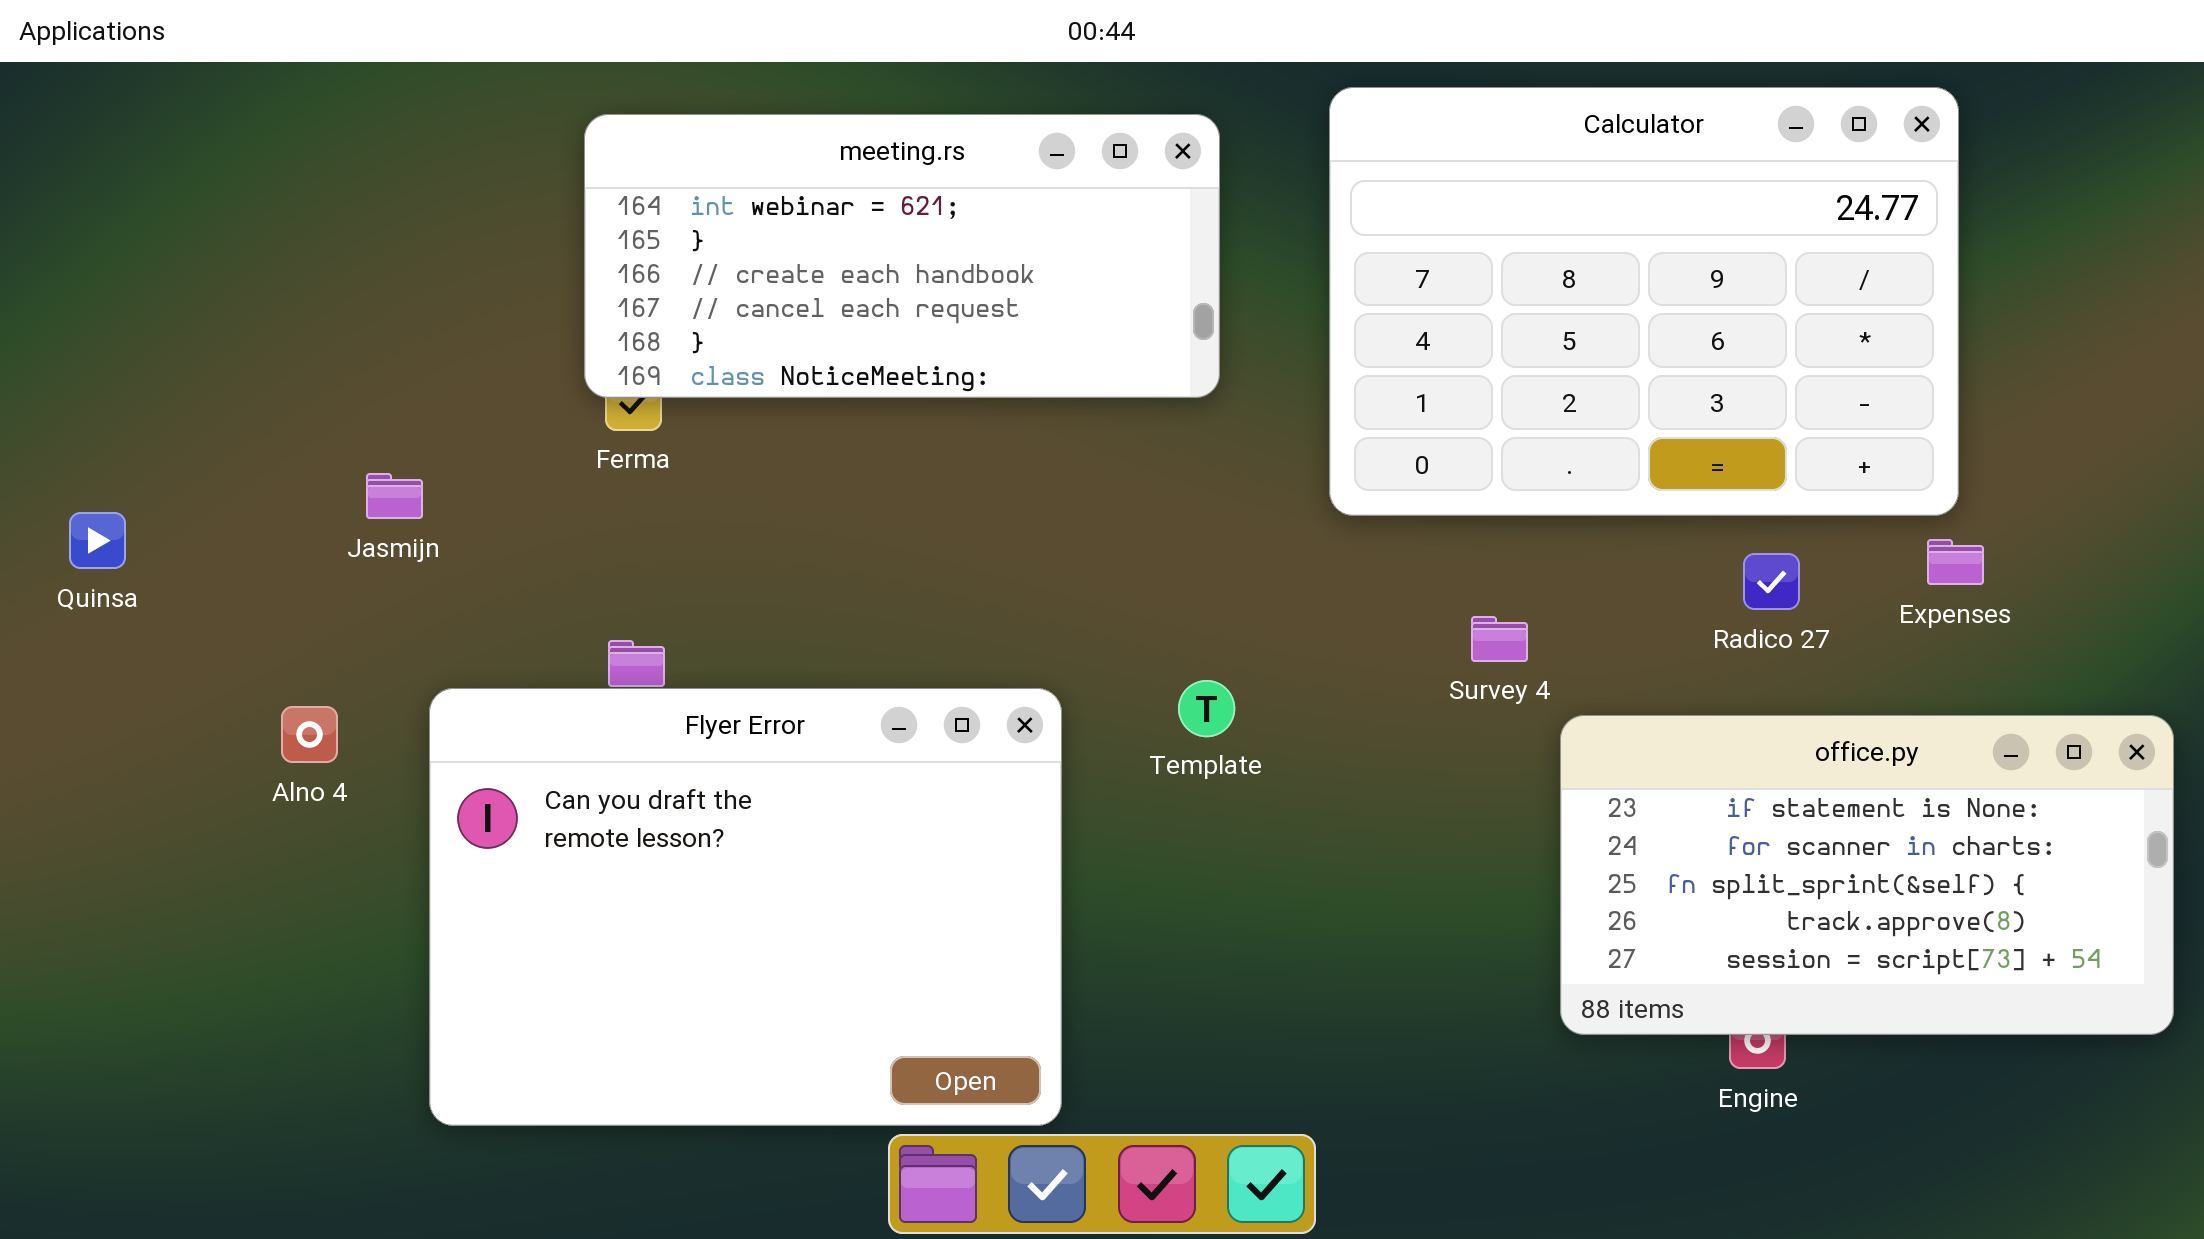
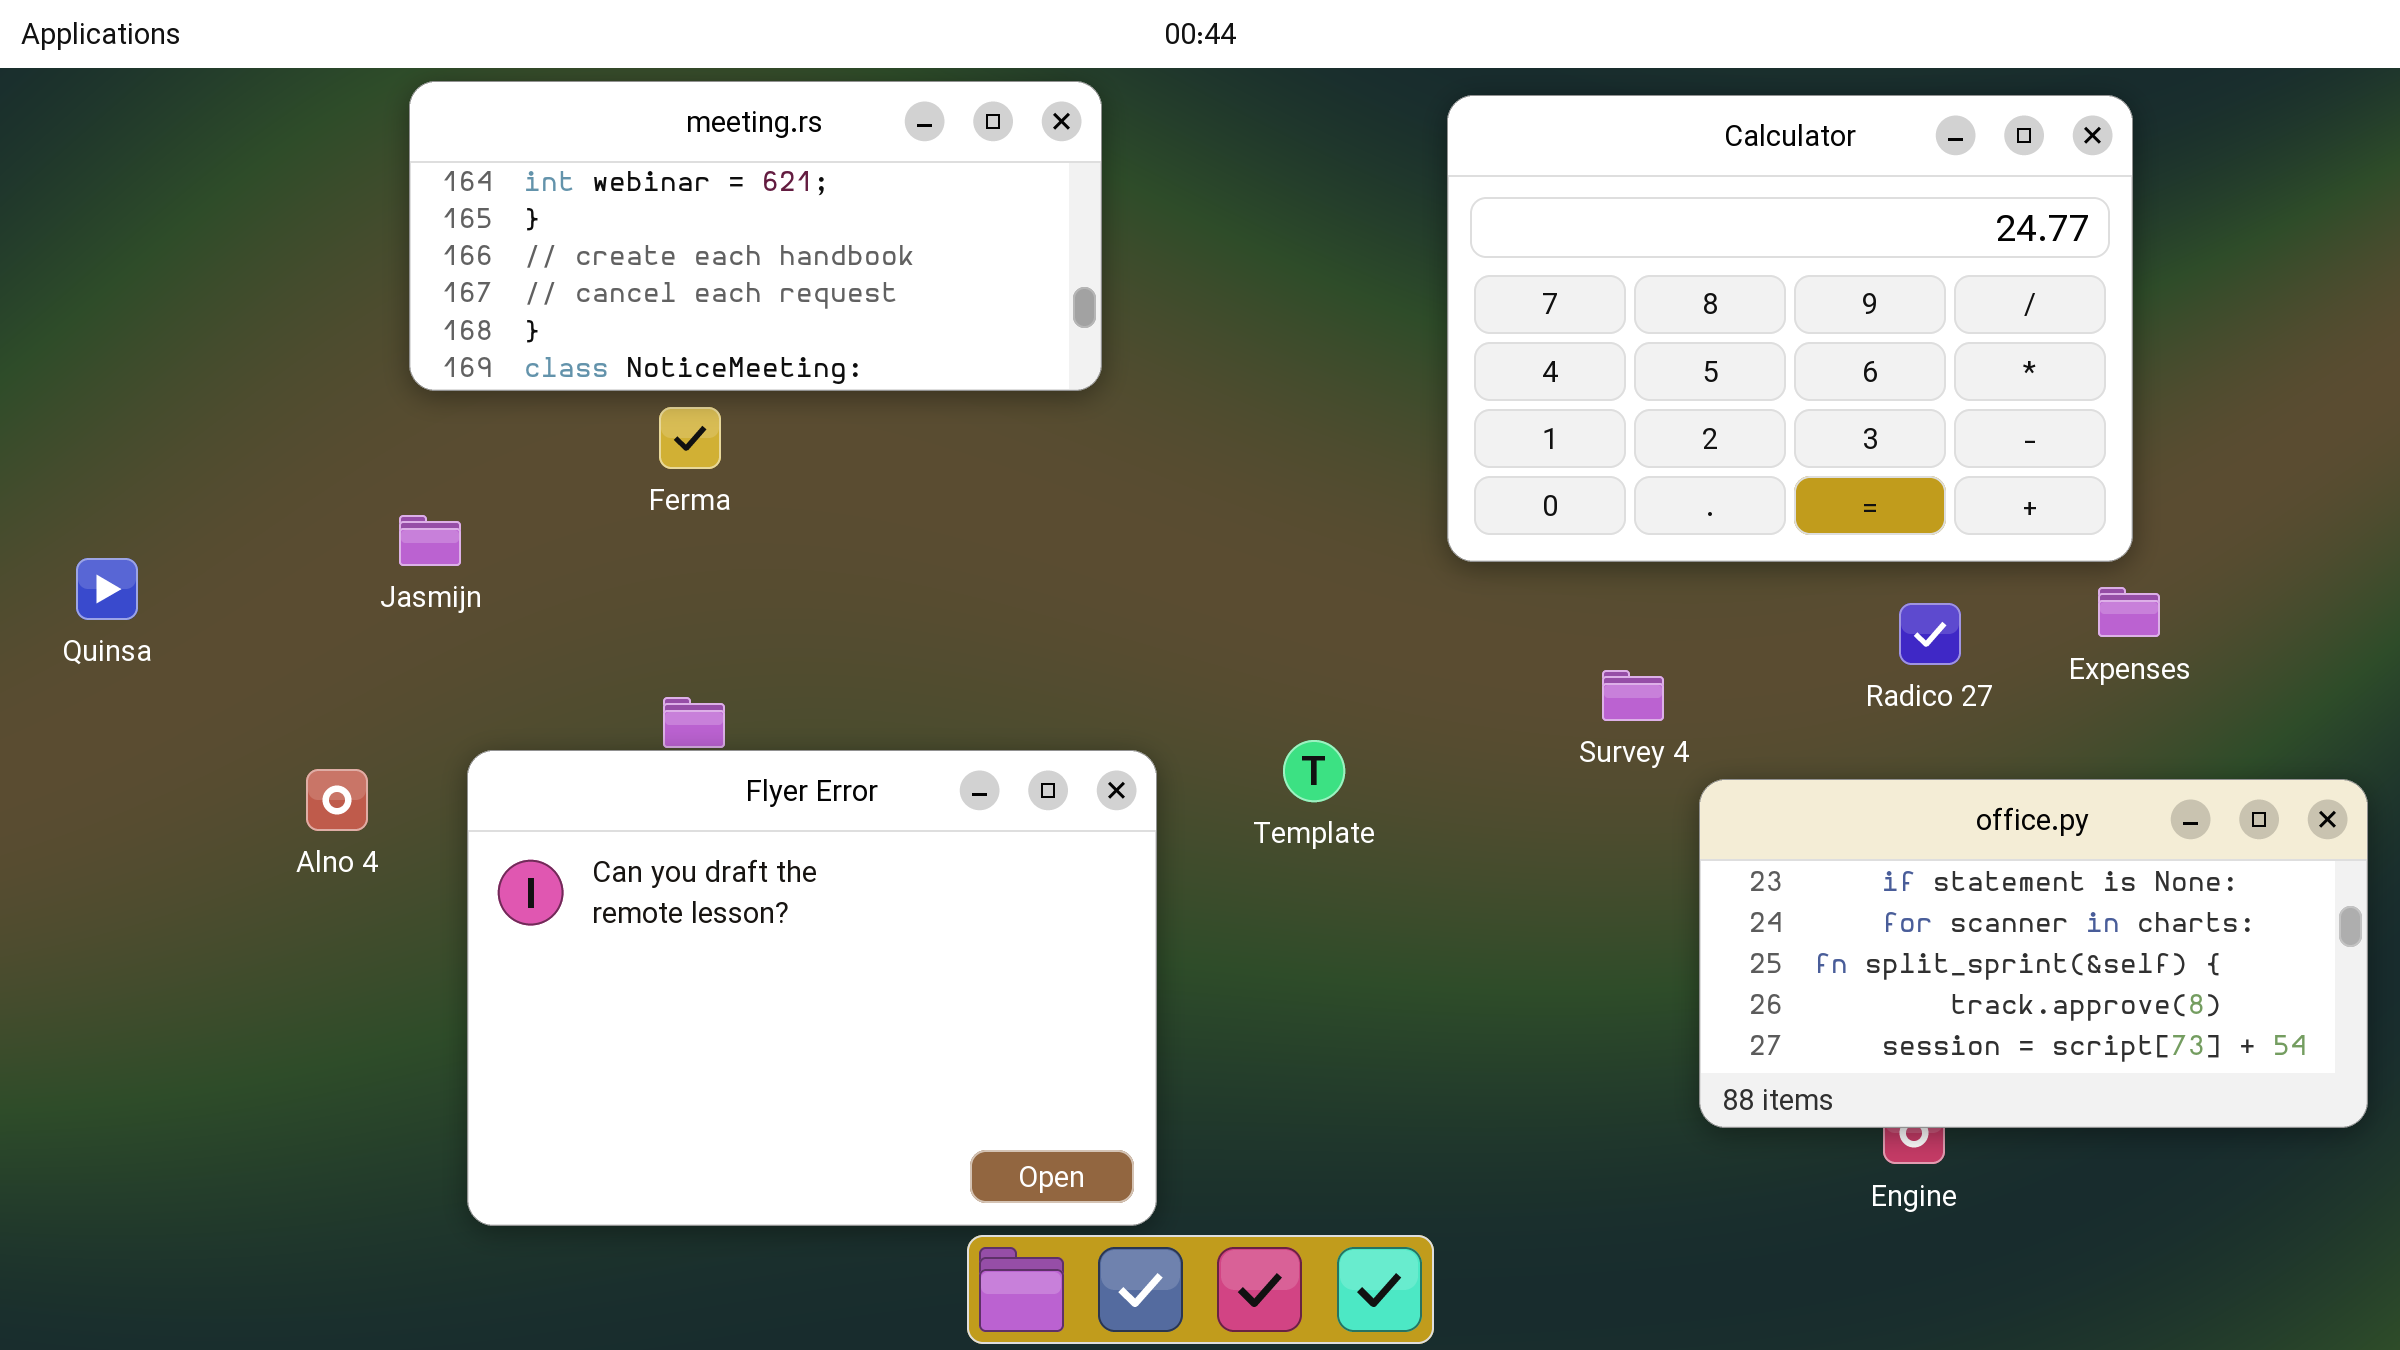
meeting.rs: [584,114,1220,398] -> [409,81,1102,391], moved

